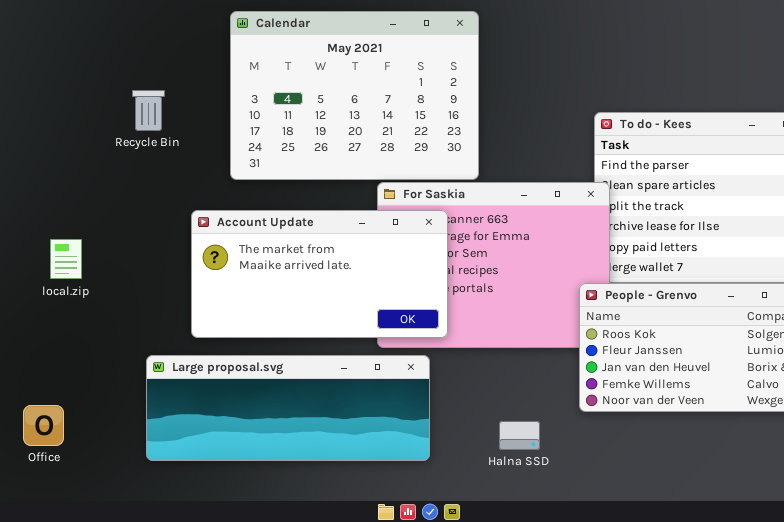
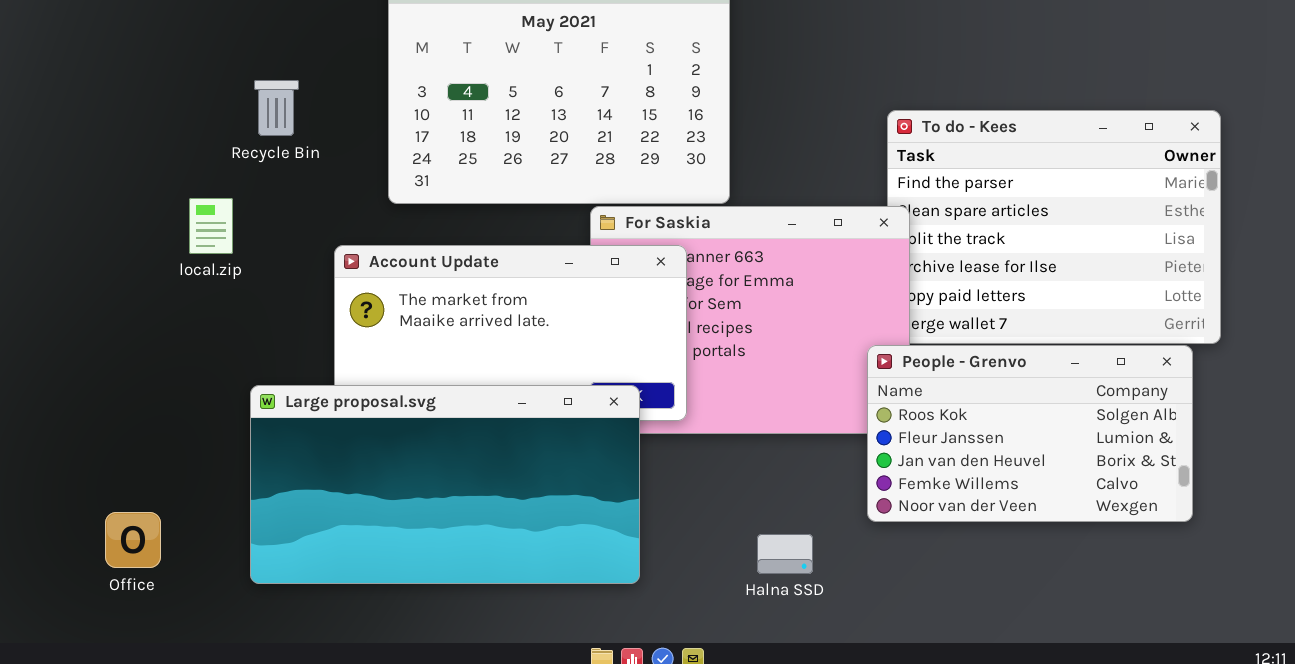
local.zip: [50,239,82,279] -> [189,198,233,254], moved
Large proposal.svg: [146,355,430,461] -> [250,385,640,584], moved, resized

